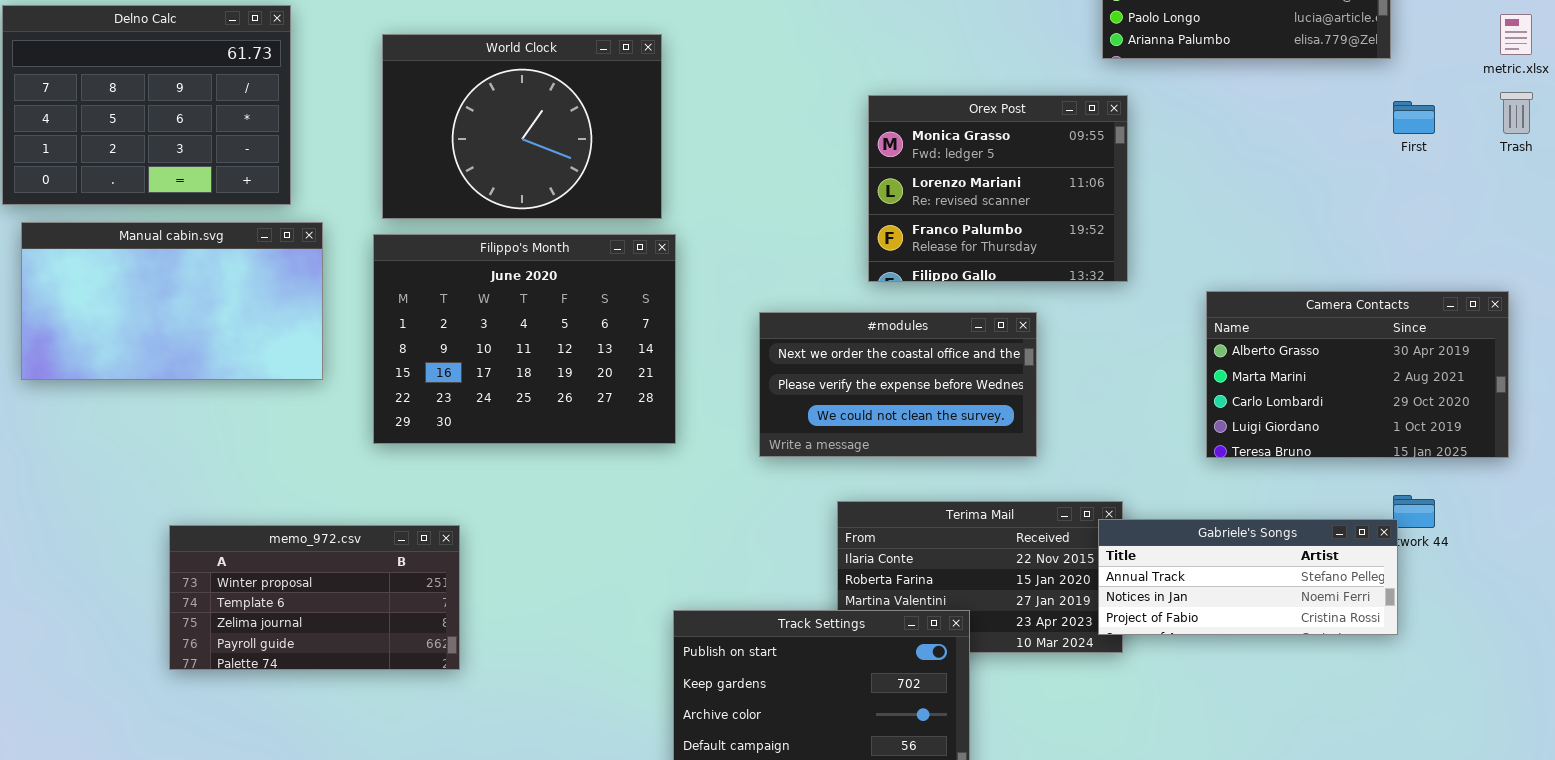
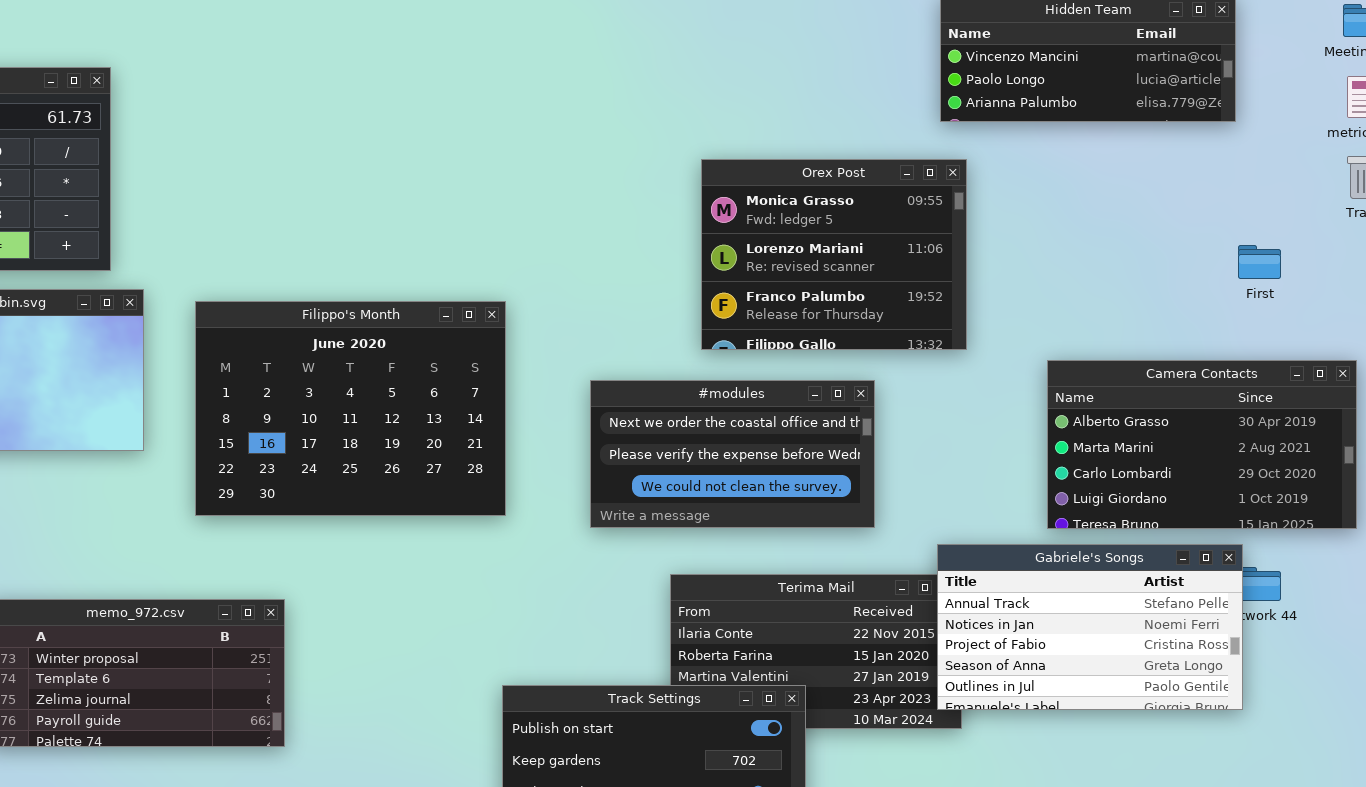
World Clock: [382,34,662,219] -> none, closed
First: [1393,101,1435,134] -> [1238,245,1281,279], moved
Gabriele's Songs: [1098,519,1398,635] -> [937,544,1243,710], resized

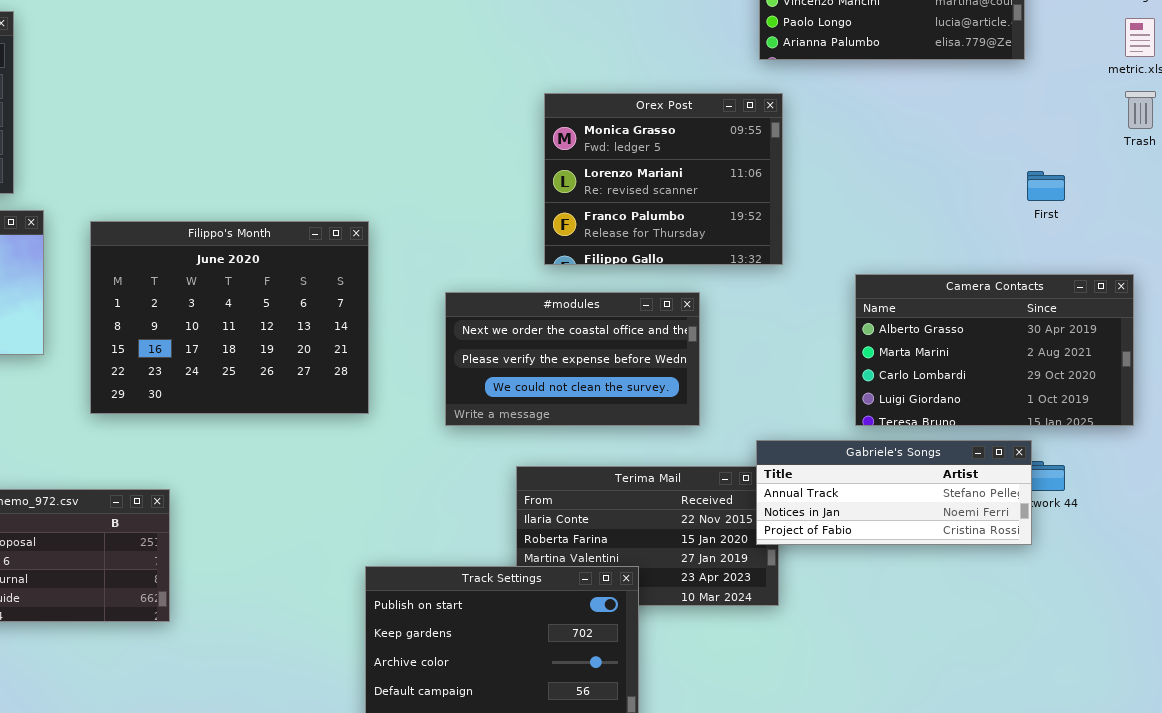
Gabriele's Songs: [937,544,1243,710] -> [756,440,1032,545], resized

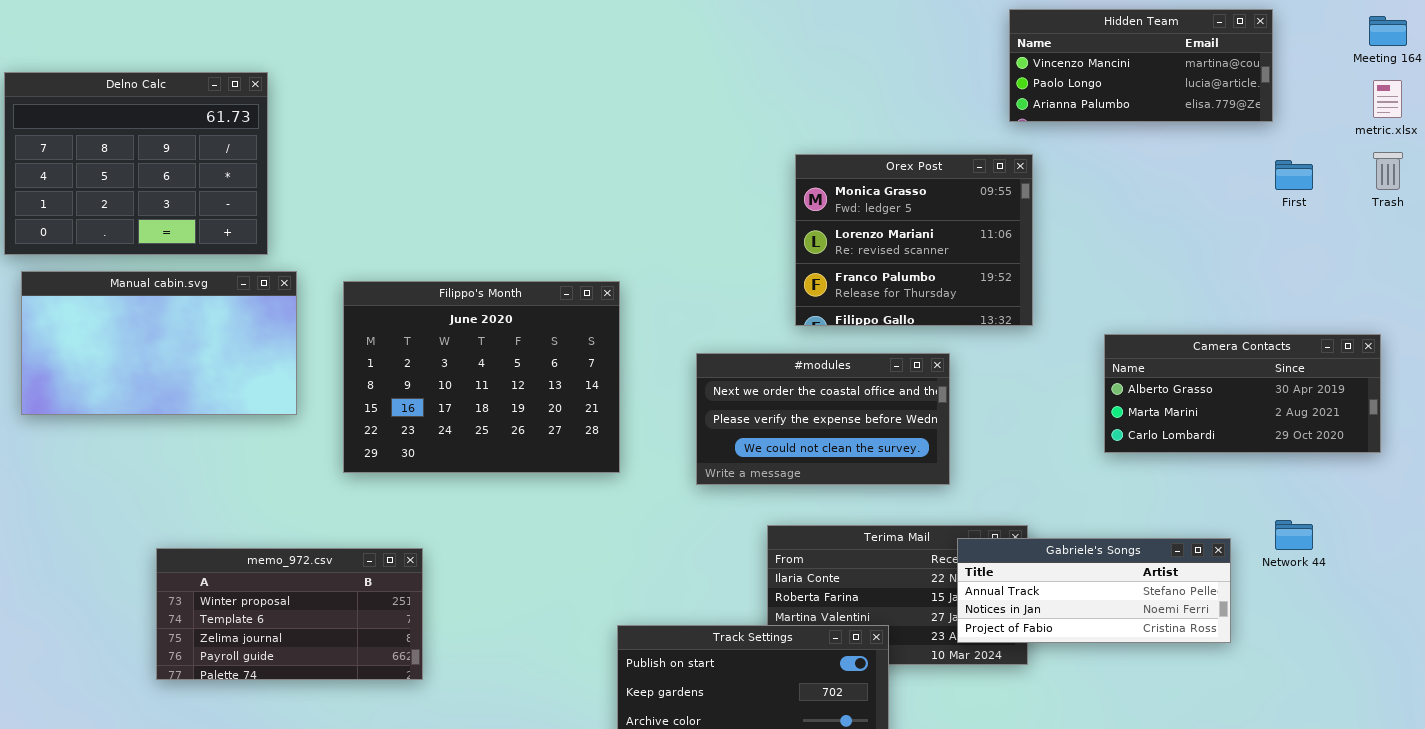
First: [1027,171,1065,201] -> [1275,160,1313,190], moved
Camera Contacts: [855,274,1134,426] -> [1104,334,1381,453], resized
Gabriele's Songs: [756,440,1032,545] -> [957,538,1231,643], moved

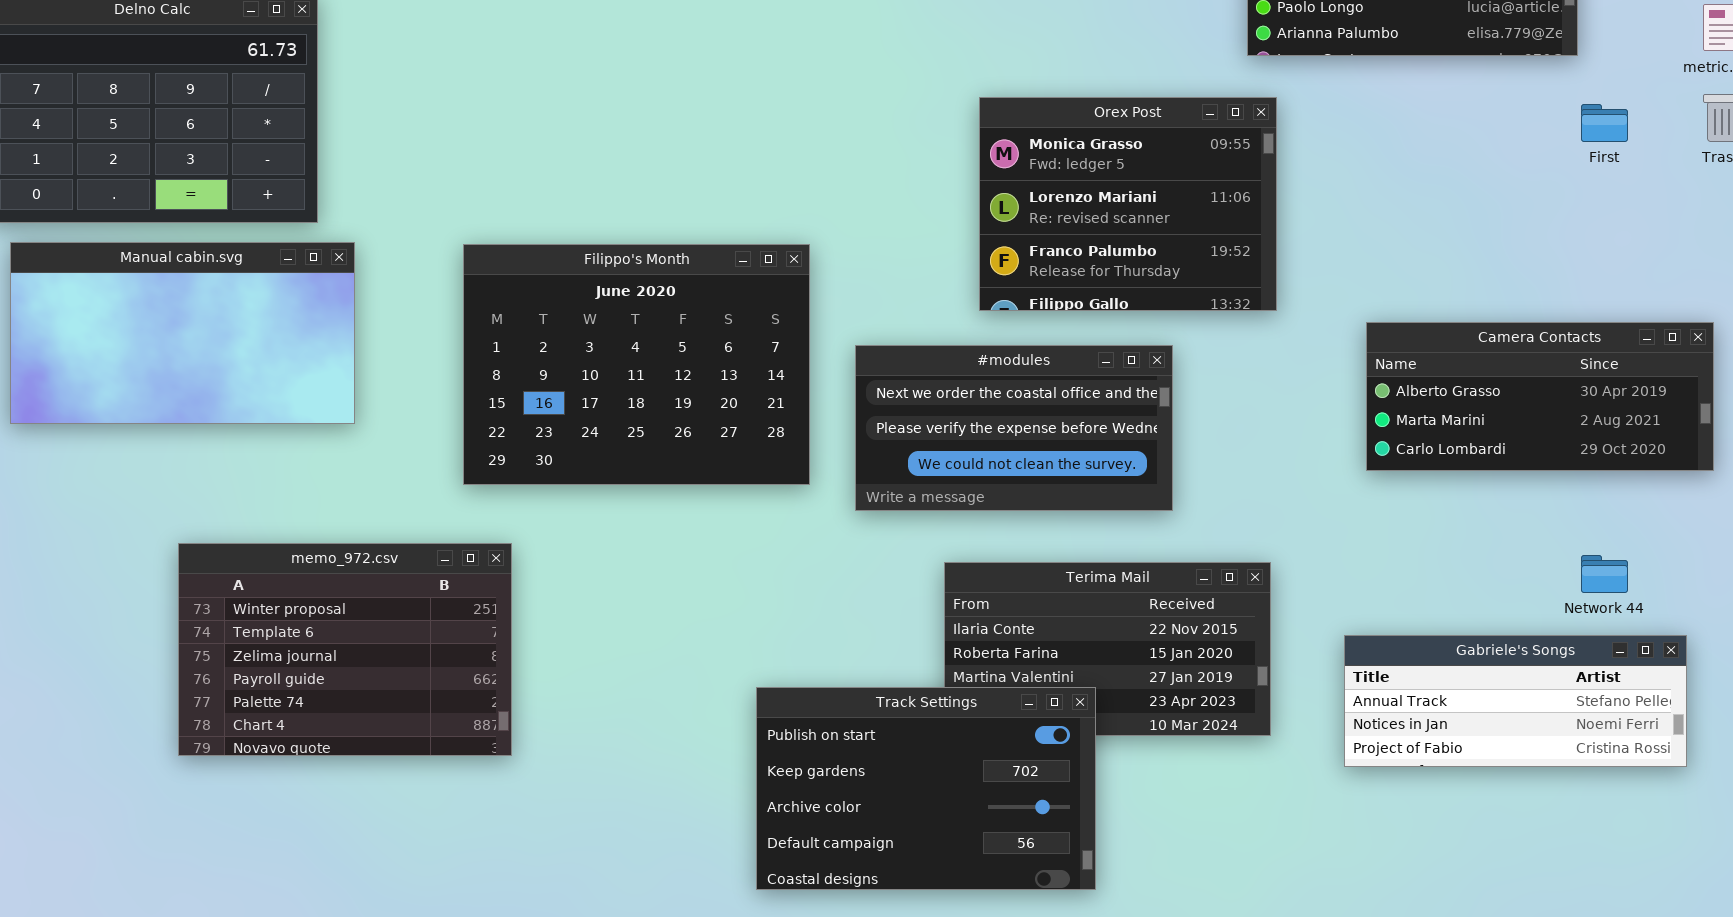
Filippo's Month: [343,281,620,473] -> [463,244,810,485], moved
Gabriele's Songs: [957,538,1231,643] -> [1344,635,1687,767], moved
memo_972.csv: [156,548,423,680] -> [178,543,512,756], resized

